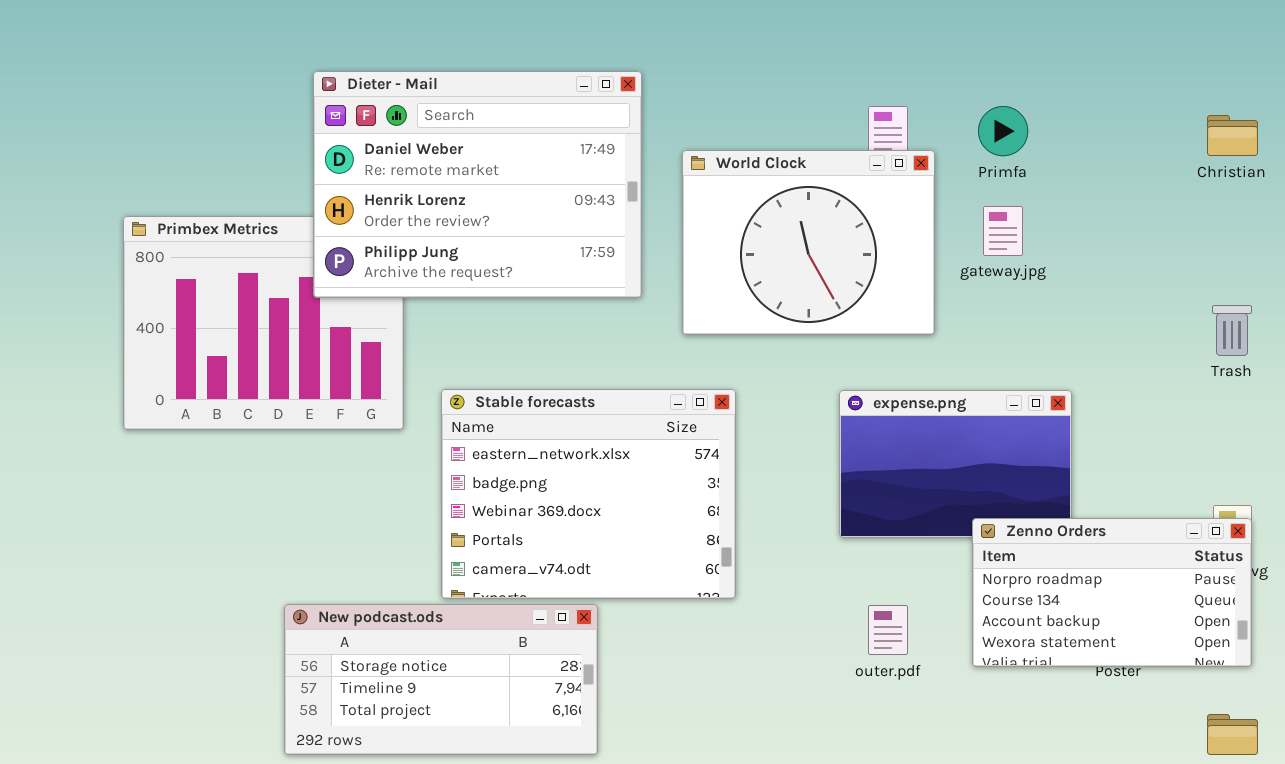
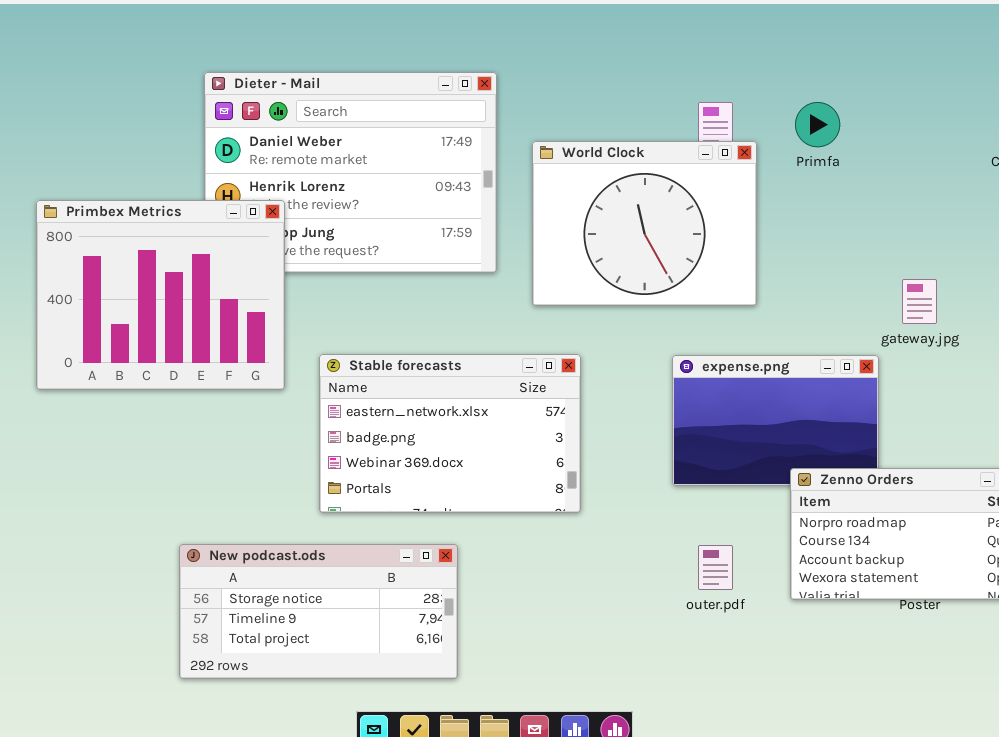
gateway.jpg: [983,206,1023,256] -> [902,279,937,324], moved
Primbex Metrics: [123,216,404,430] -> [36,200,285,390], raised
Stable forecasts: [441,389,736,599] -> [319,354,581,513], resized

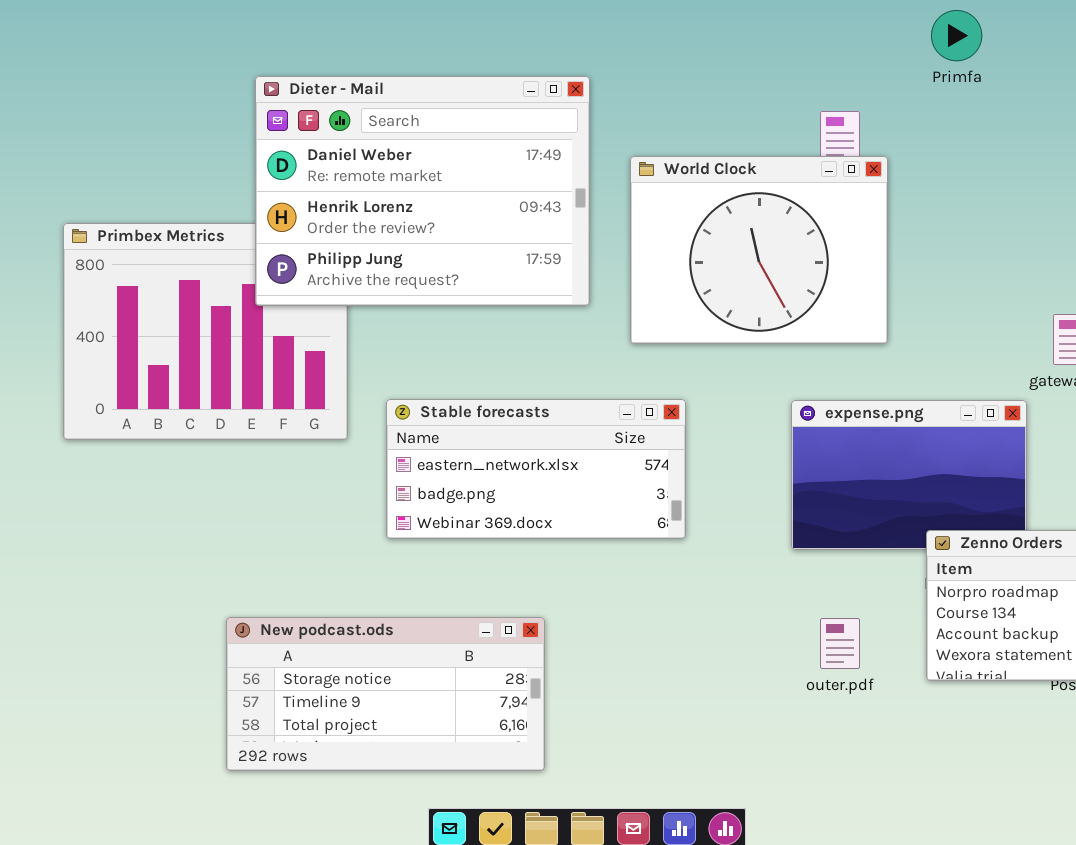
Dieter - Mail: [204,72,497,273] -> [255,76,590,306], raised
Primfa: [795,102,840,147] -> [931,10,982,61], moved
Stable forecasts: [319,354,581,513] -> [386,399,686,539], resized

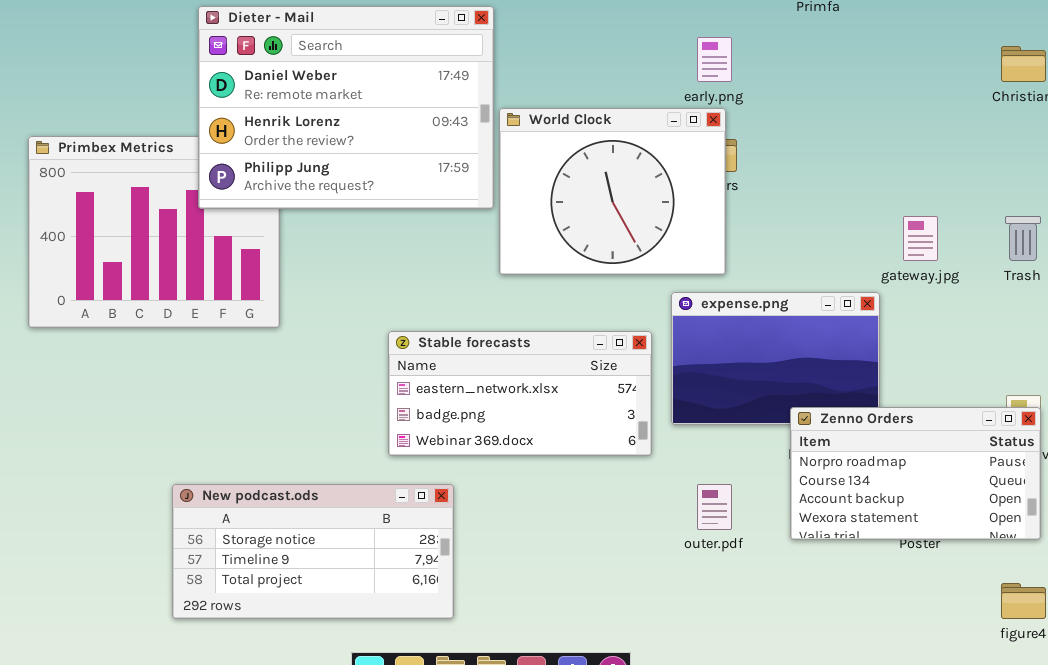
World Clock: [630,156,888,344] -> [499,108,726,275], moved
Stable forecasts: [386,399,686,539] -> [388,331,652,456], moved

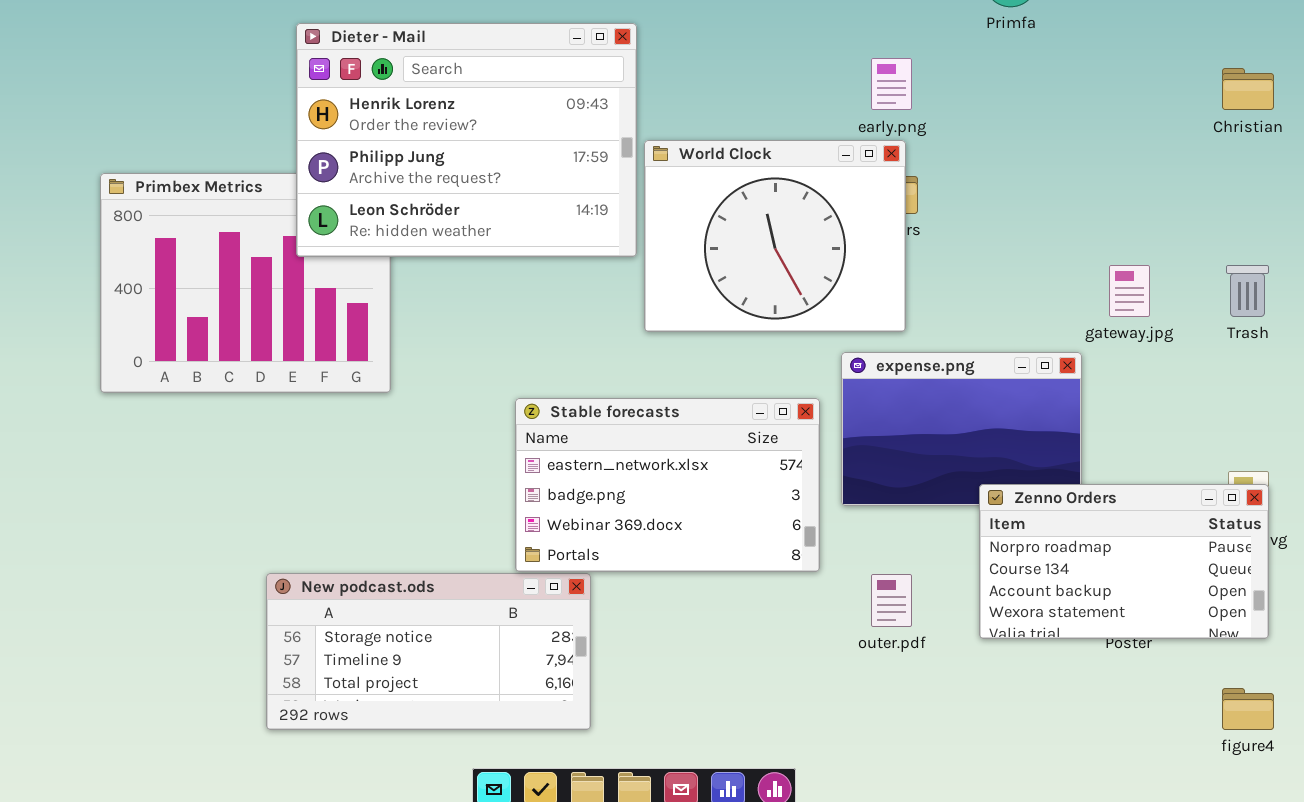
Dieter - Mail: [198,6,494,209] -> [296,23,637,257], scrolled down 1 row
Stable forecasts: [388,331,652,456] -> [515,398,820,572], resized

